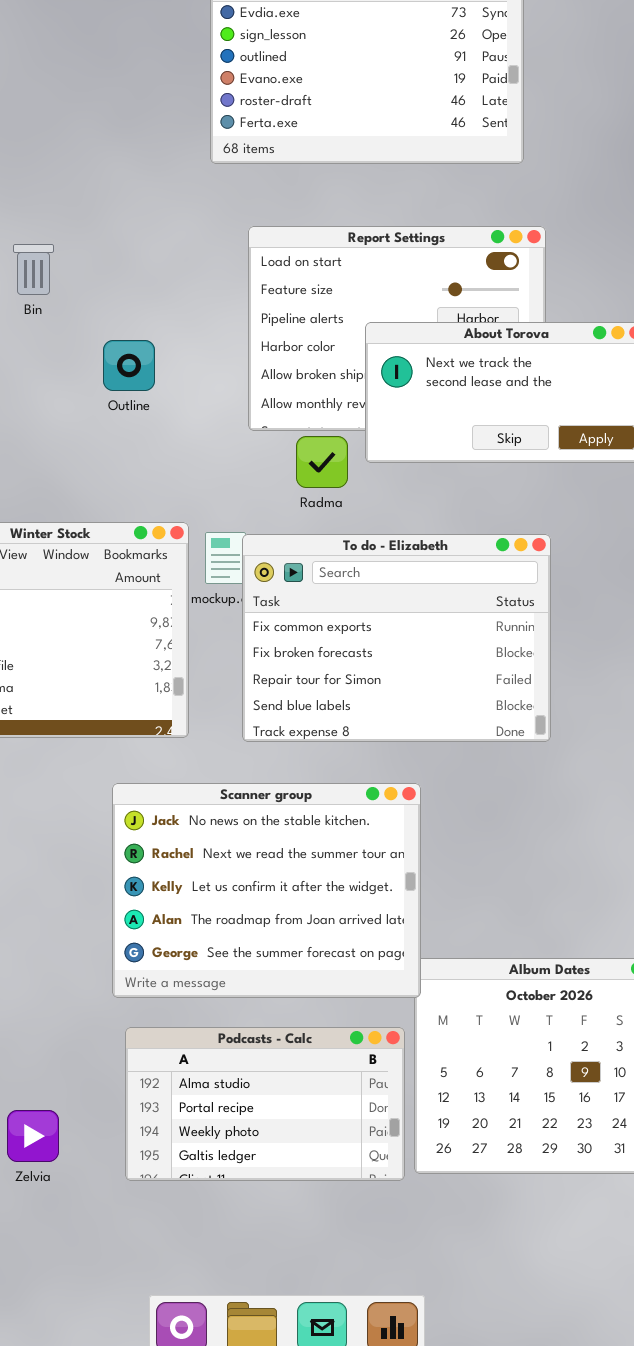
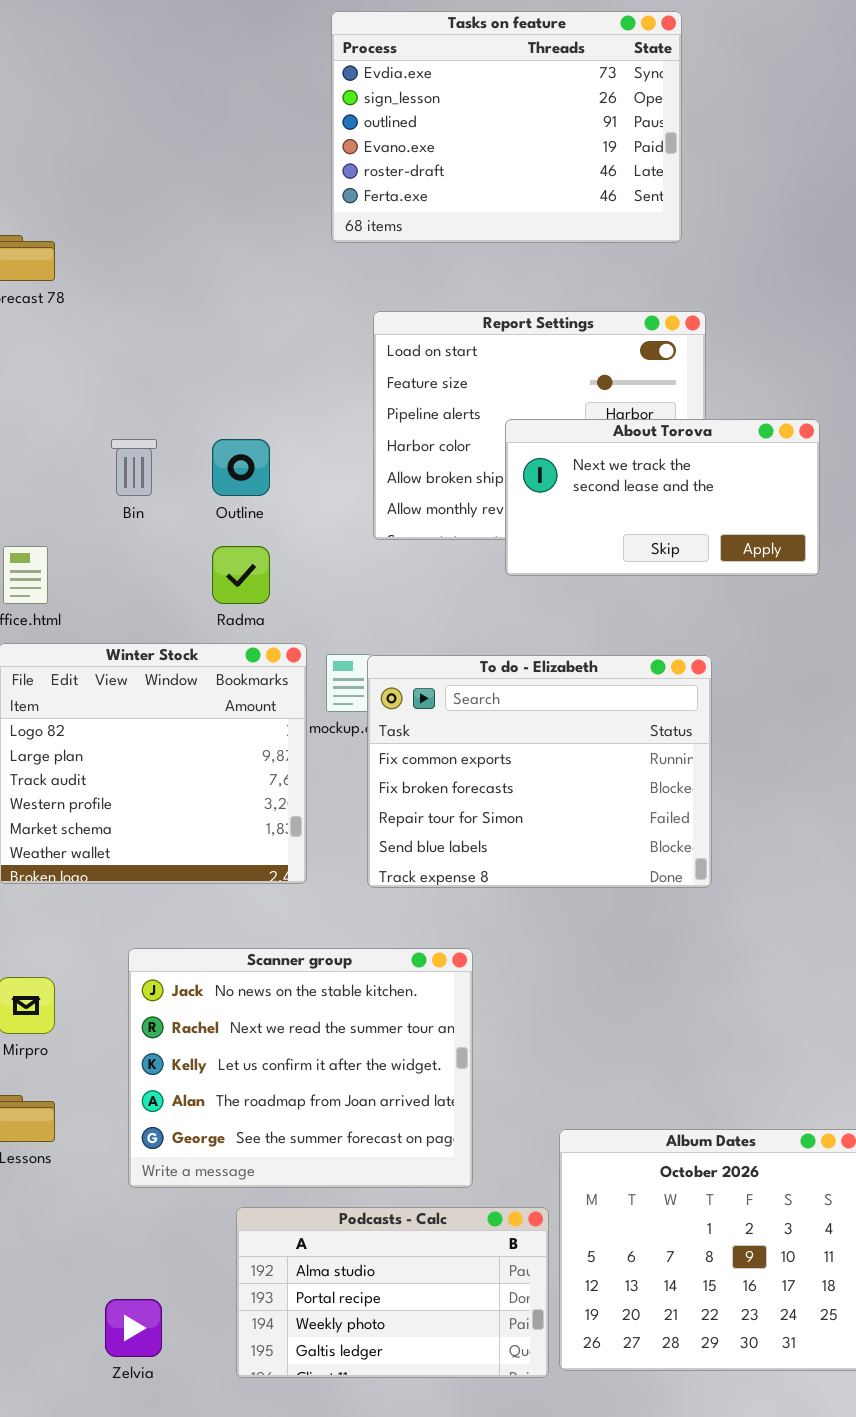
Bin: [13,244,54,295] -> [111,439,157,496], moved
Radma: [296,436,348,488] -> [212,546,270,604], moved
Scanner group: [112,783,421,998] -> [128,948,473,1188], moved

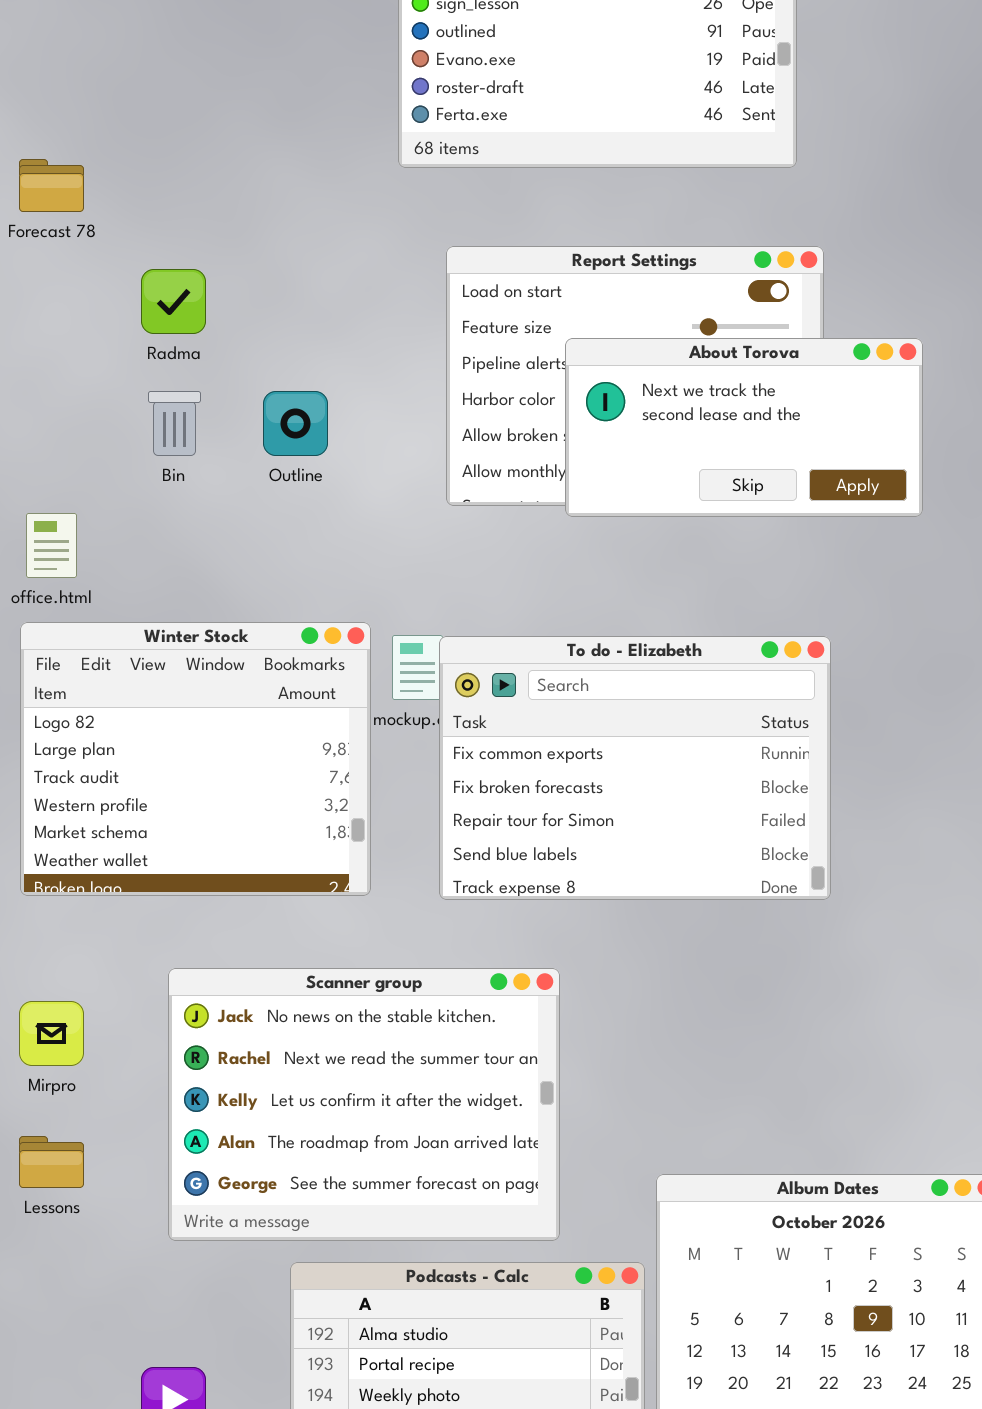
About Torova: [505,419,820,576] -> [565,338,923,517], moved
Radma: [212,546,270,604] -> [141,269,206,334], moved

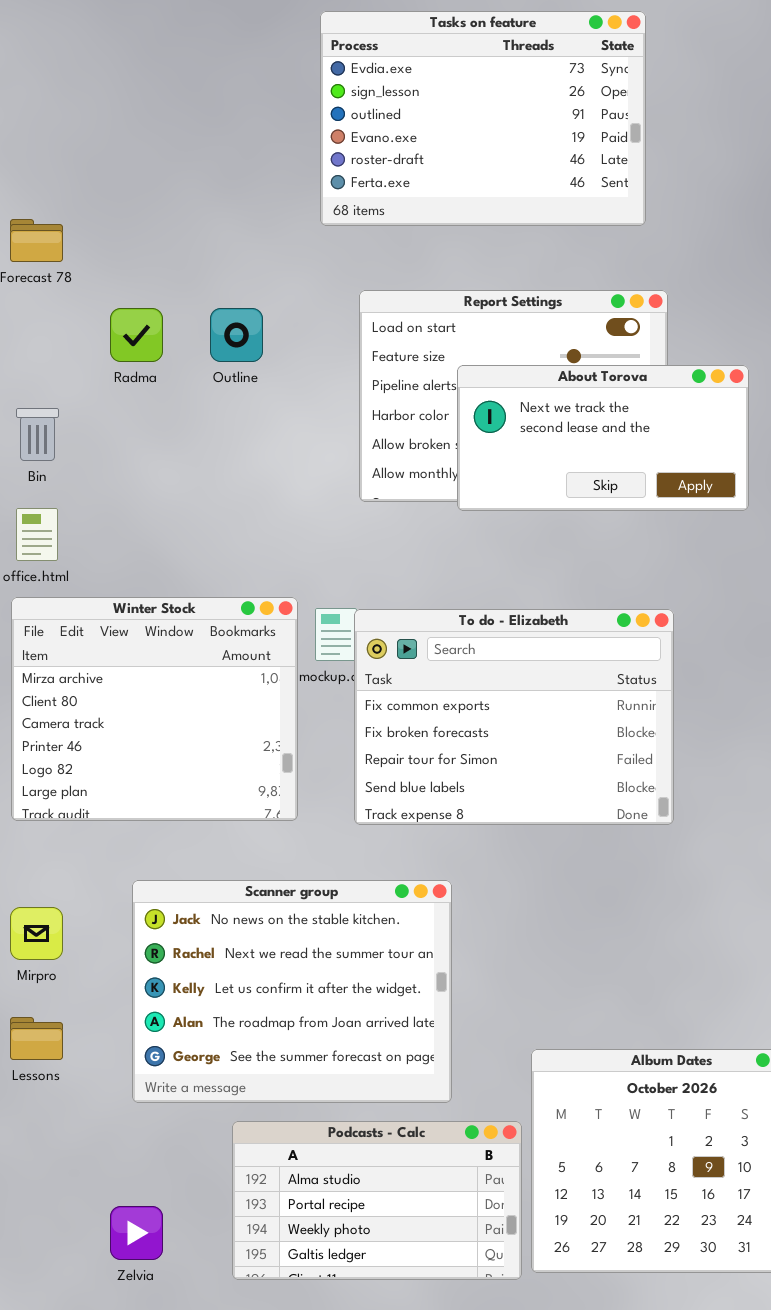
Bin: [148,391,201,456] -> [16,408,59,461], moved
Outline: [263,391,328,456] -> [210,308,263,362], moved
Winter Stock: [20,622,371,896] -> [11,597,298,821], scrolled up 4 rows

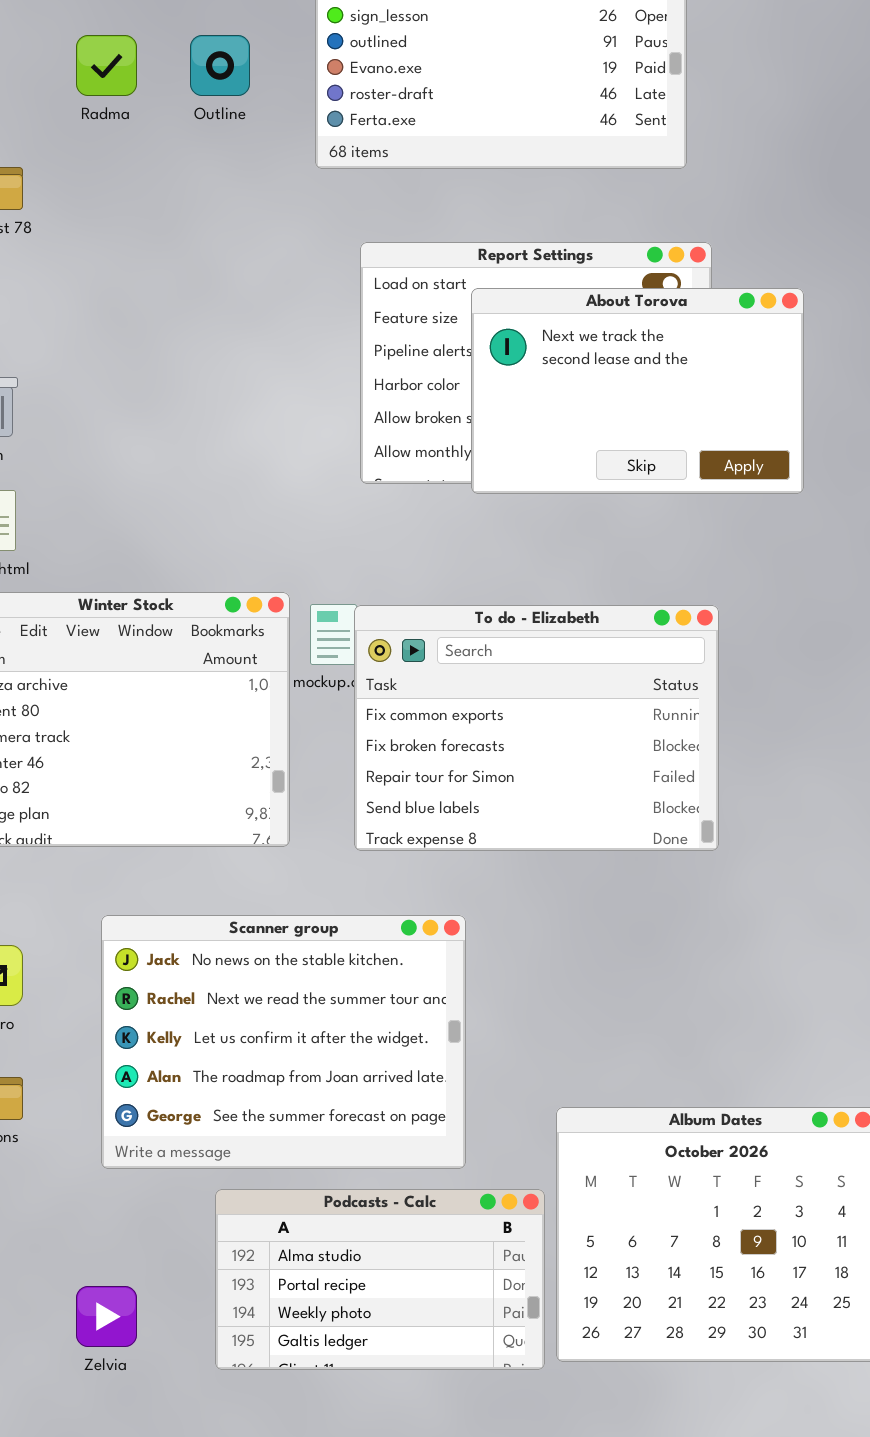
Radma: [110,308,163,362] -> [76,35,137,96], moved
Outline: [210,308,263,362] -> [190,35,250,96], moved
About Torova: [457,365,749,511] -> [471,288,804,494], resized

